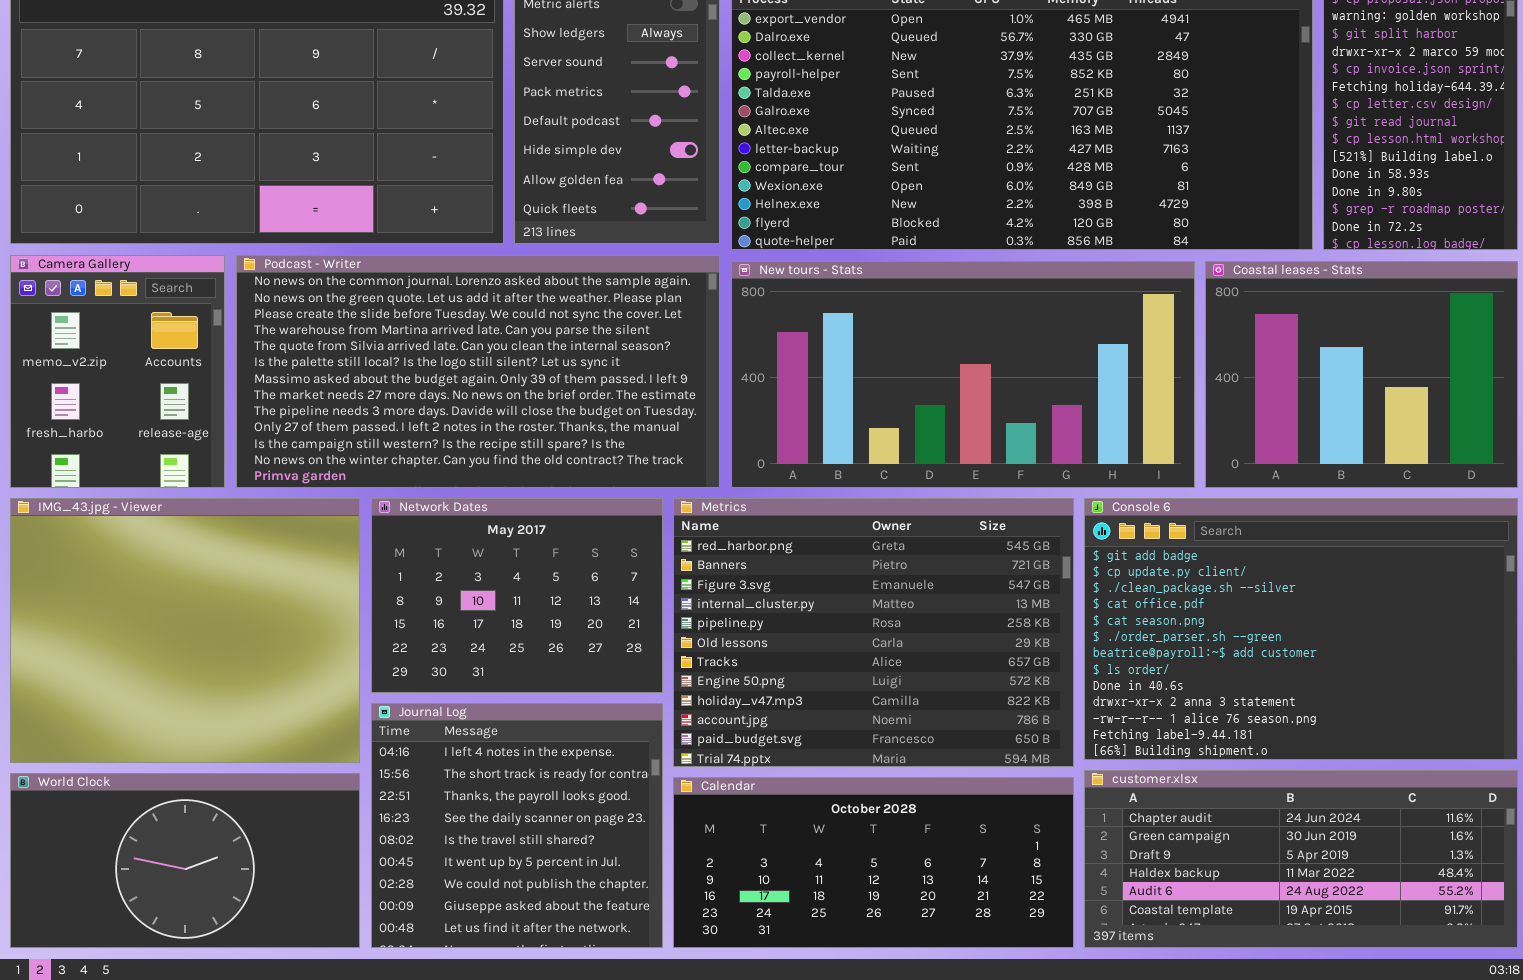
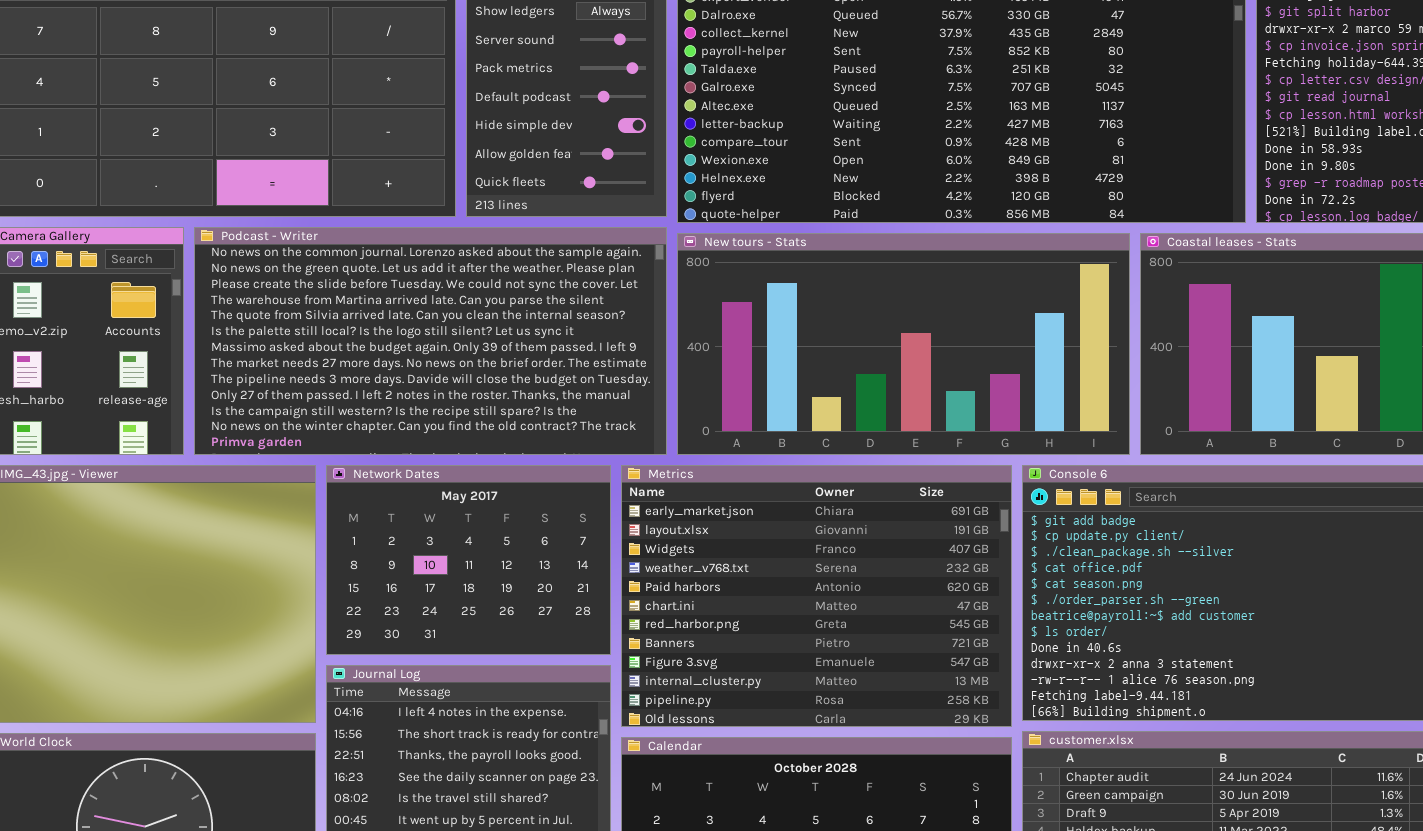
Metrics: [673,498,1074,767] -> [621,465,1012,727], scrolled up 6 rows

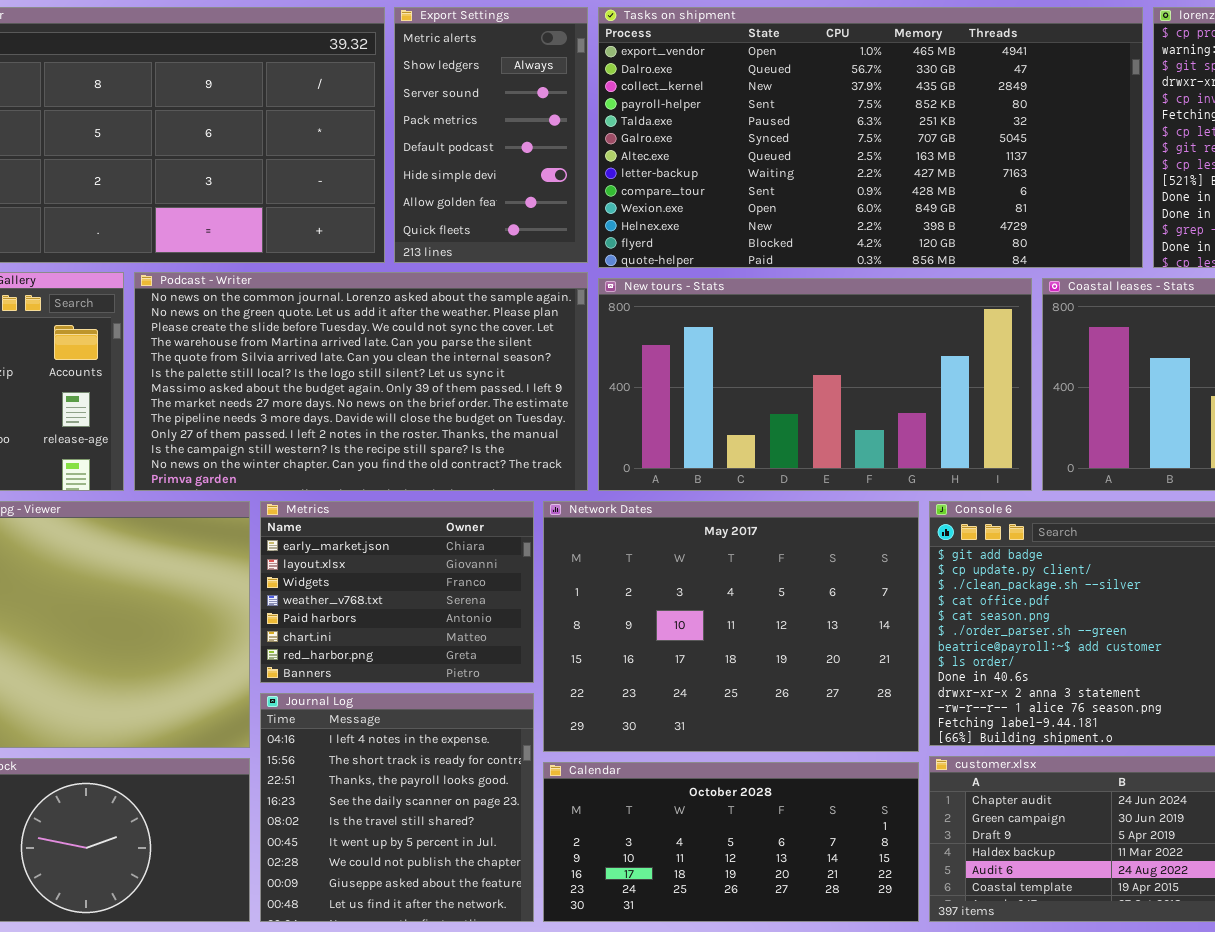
Network Dates: [326,465,611,655] -> [543,501,919,752], moved, resized
Metrics: [621,465,1012,727] -> [260,501,534,683], moved, resized

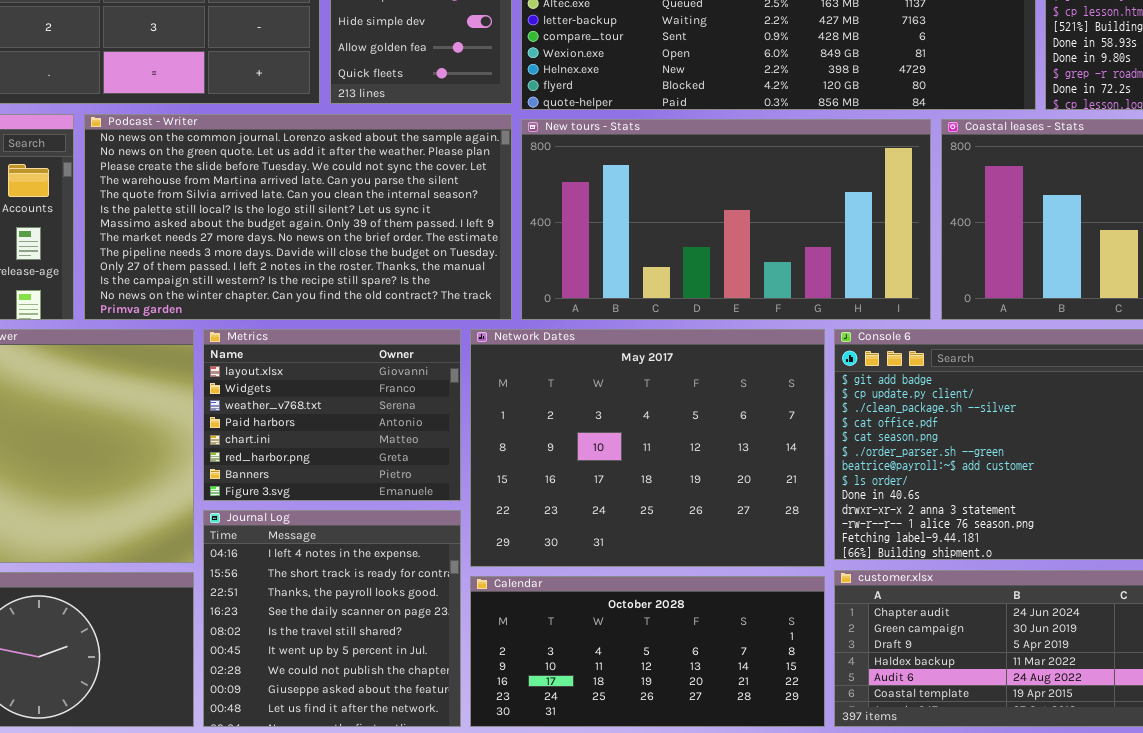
Metrics: [260,501,534,683] -> [203,329,461,501], scrolled down 1 row

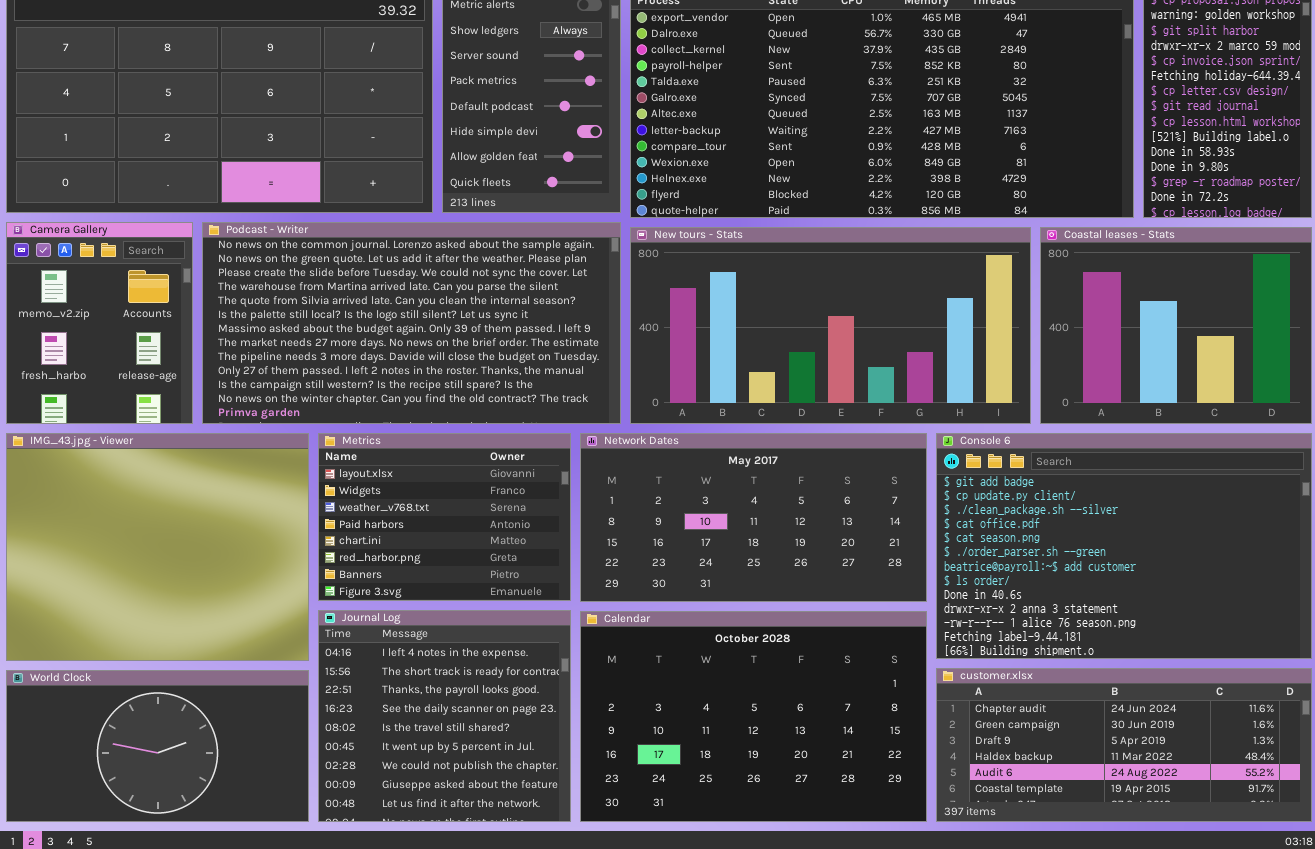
Network Dates: [470,329,825,567] -> [580,433,927,602], resized
Calendar: [470,576,825,727] -> [580,611,927,822], resized

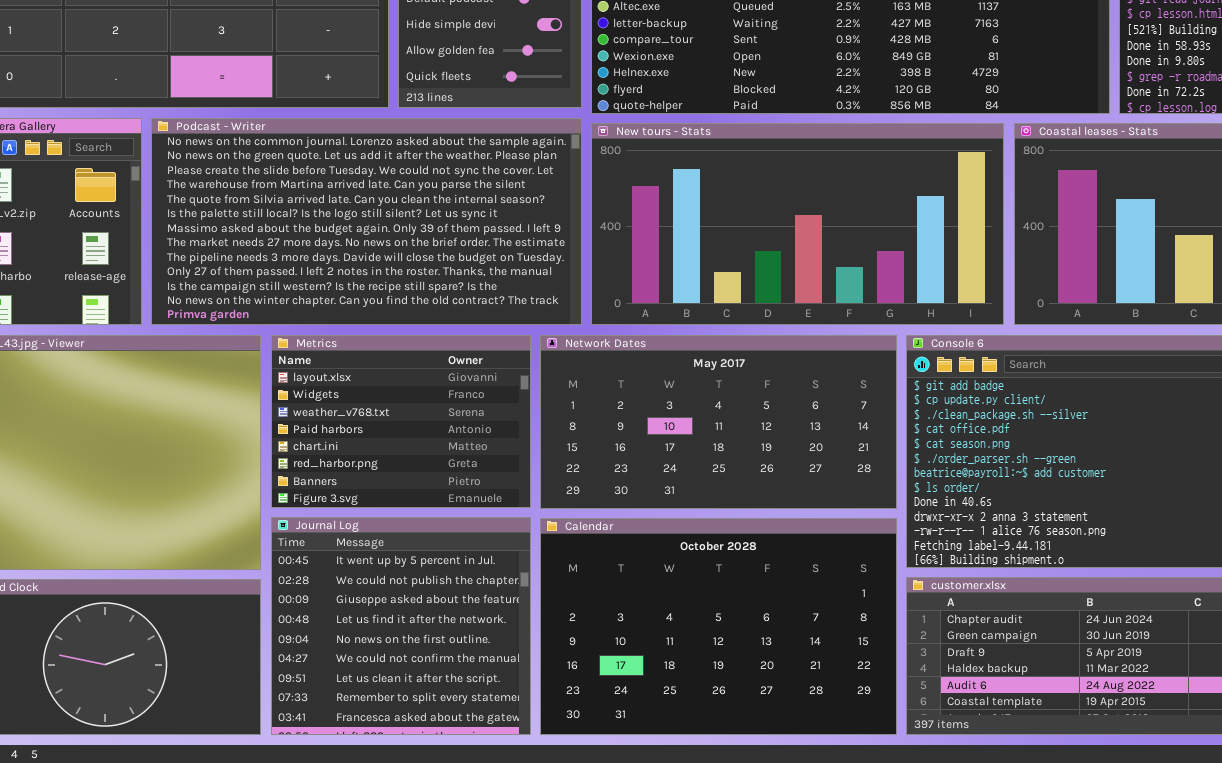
Journal Log: [318,610,571,822] -> [271,517,531,735], scrolled down 5 rows

